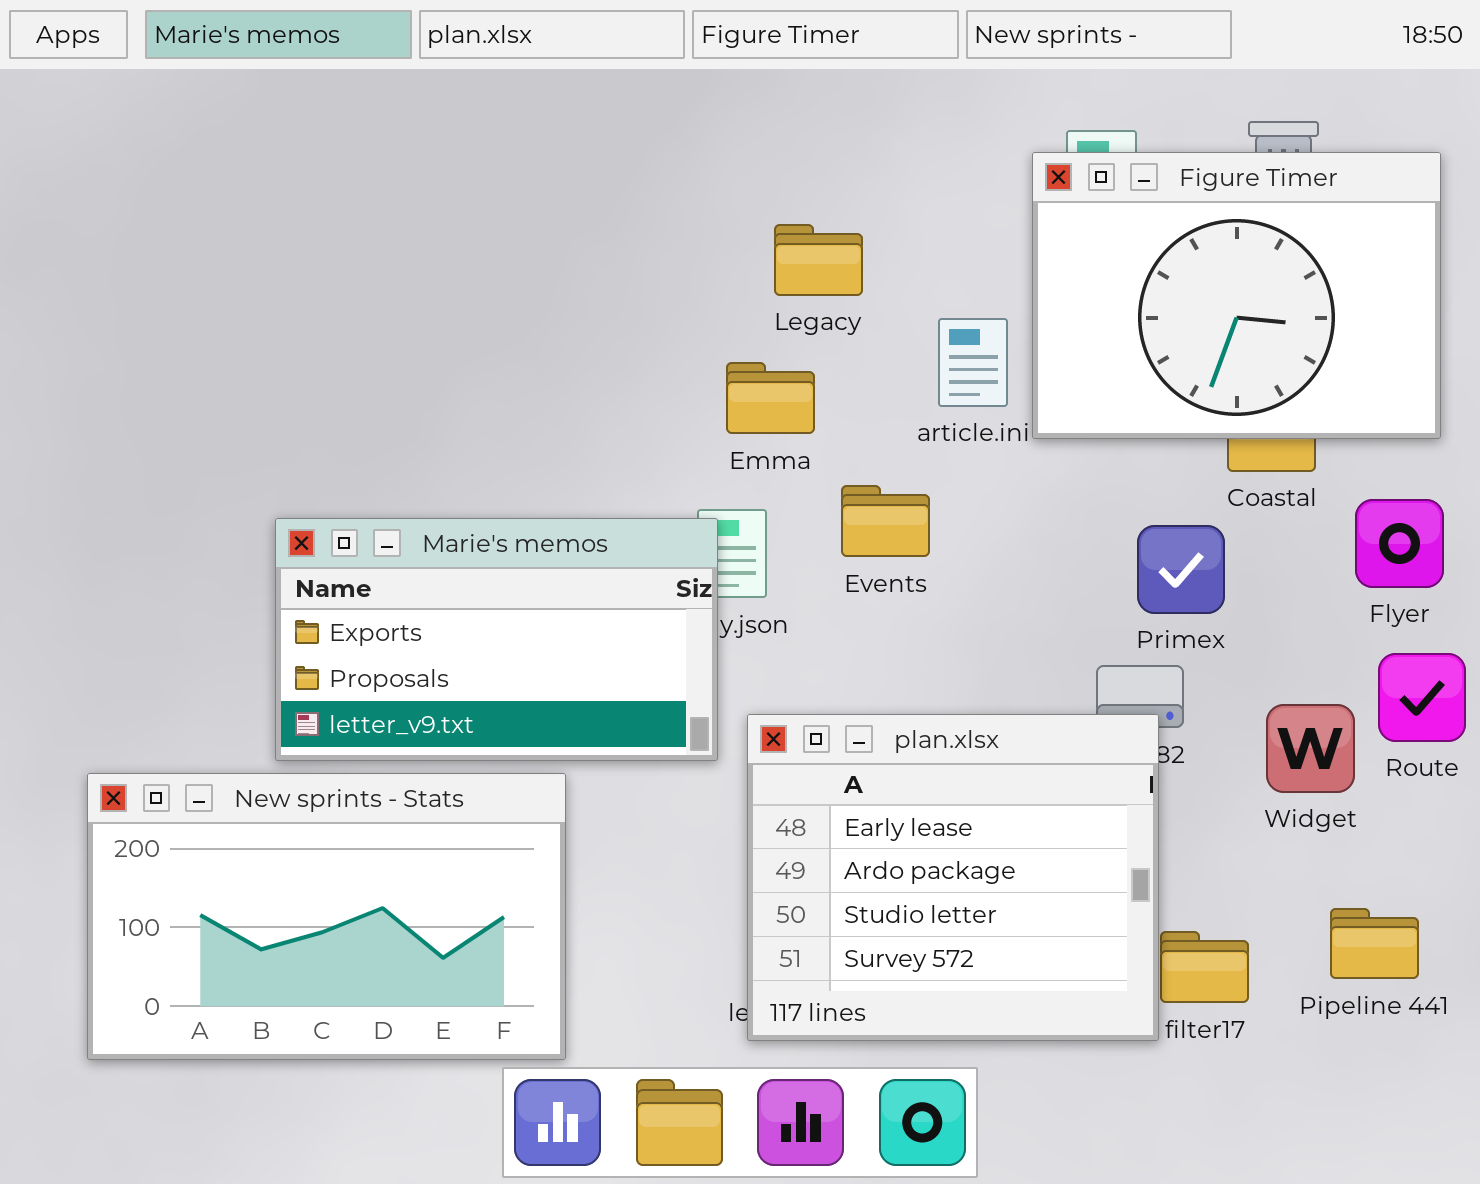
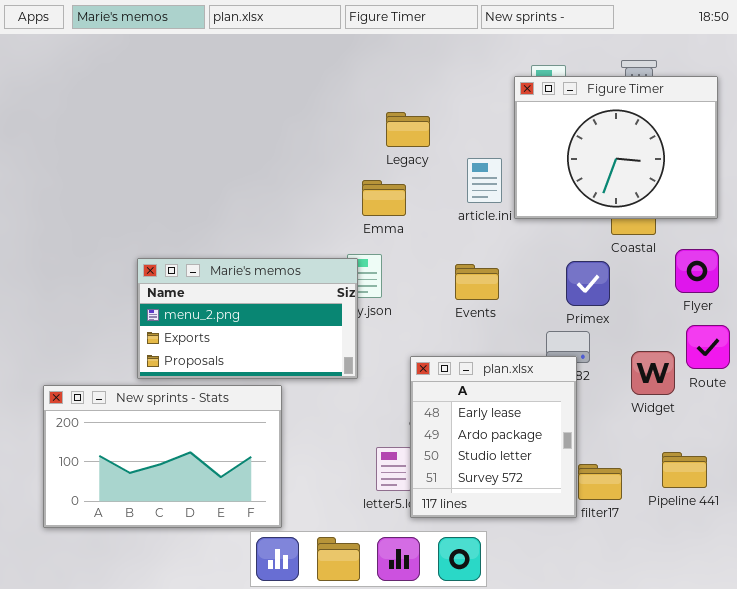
Events: [841,485,930,557] -> [455,264,499,300], moved
Marie's memos: [275,518,718,761] -> [137,258,358,379], scrolled up 1 row
plan.xlsx: [747,714,1159,1041] -> [410,356,577,518], resized

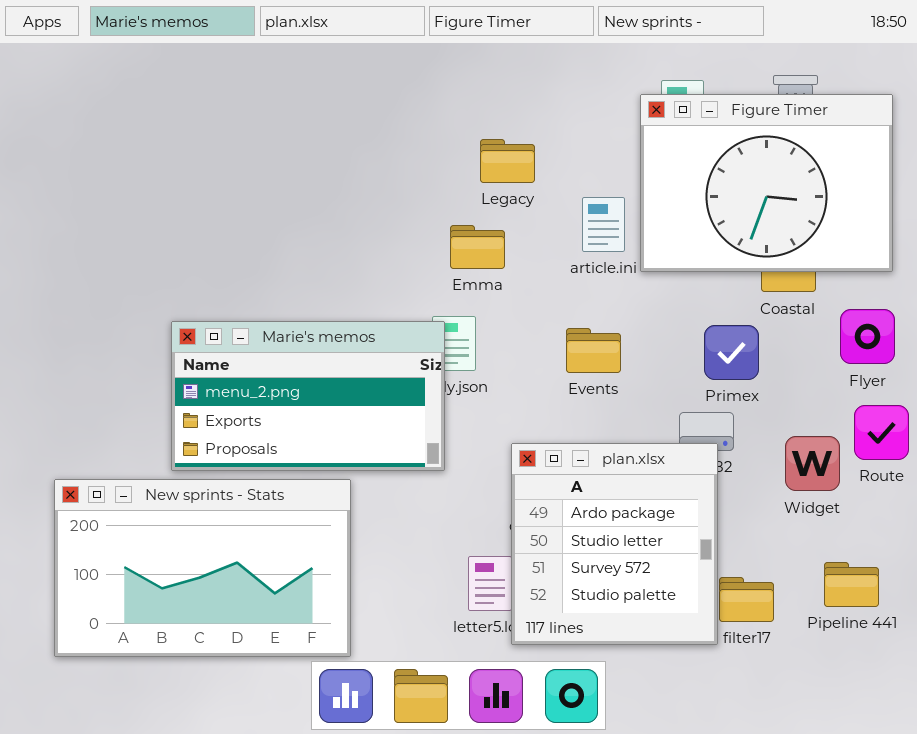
plan.xlsx: [410,356,577,518] -> [511,443,718,645], scrolled down 1 row

